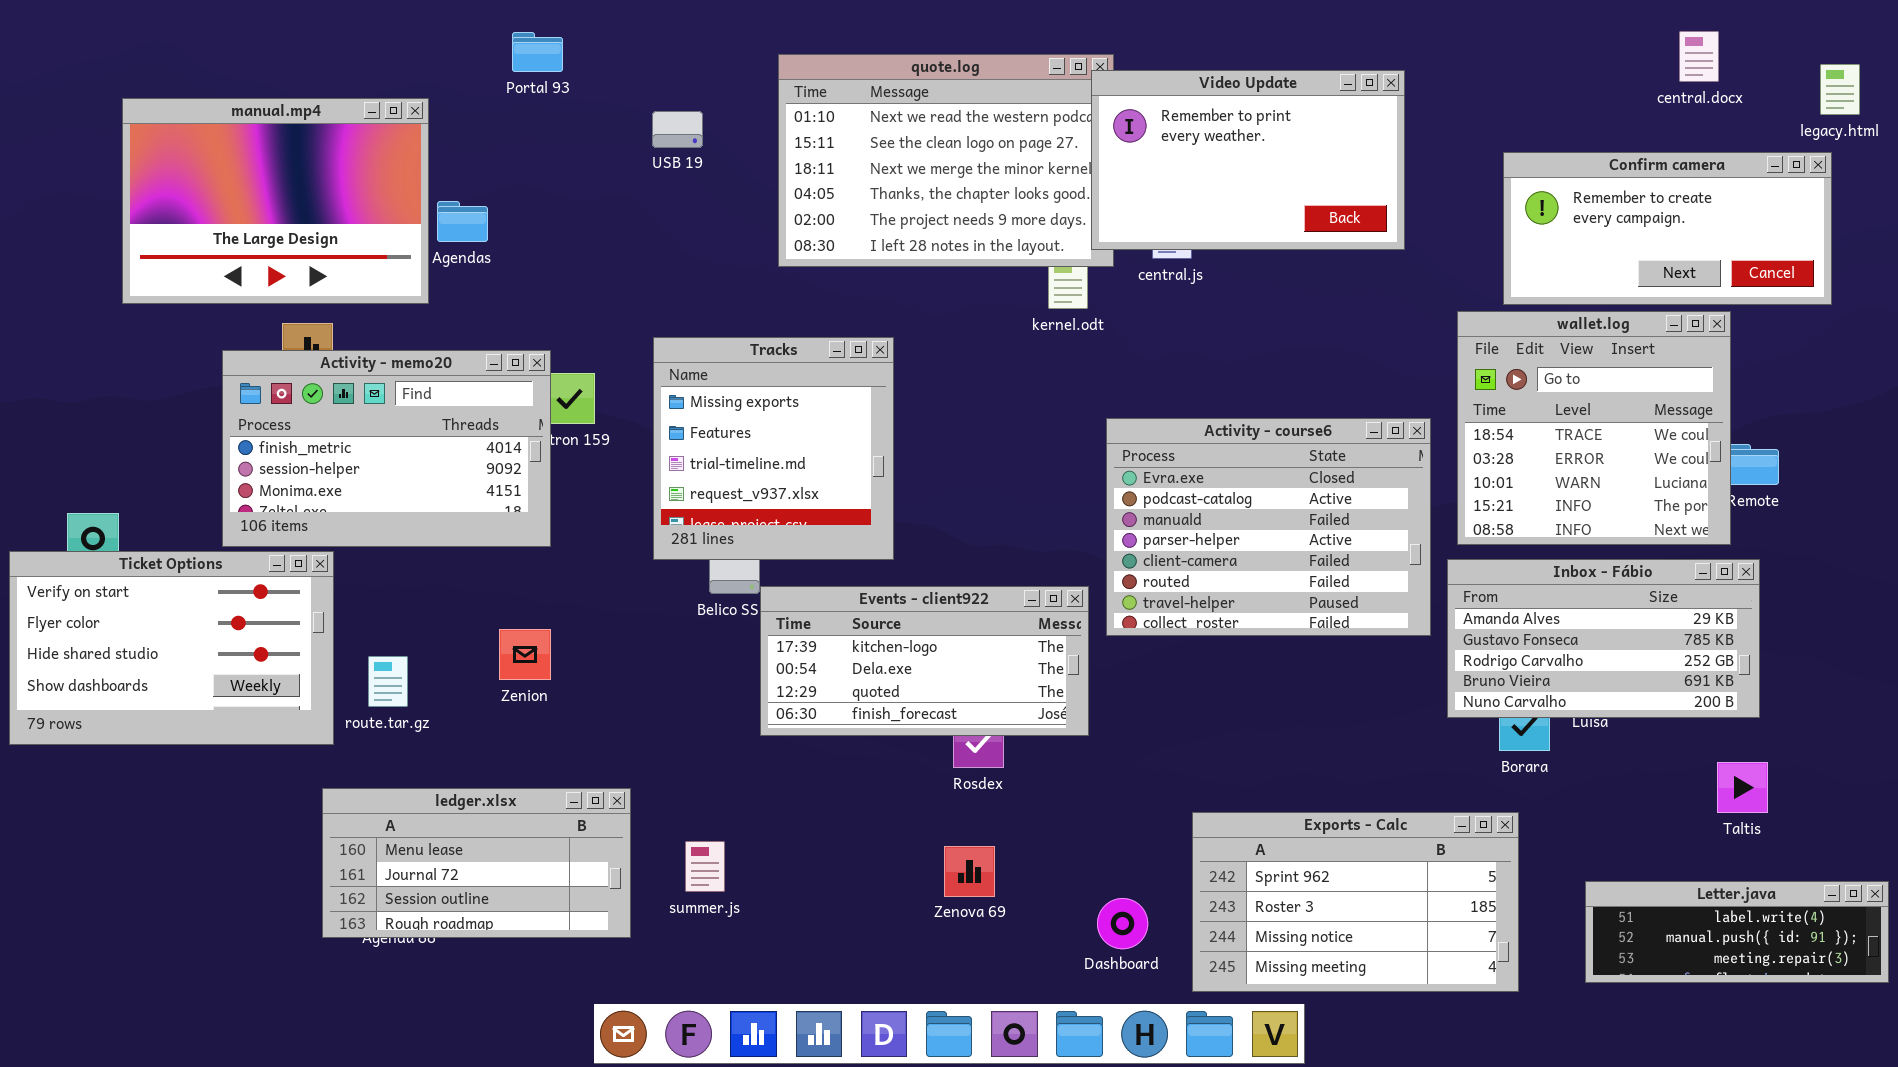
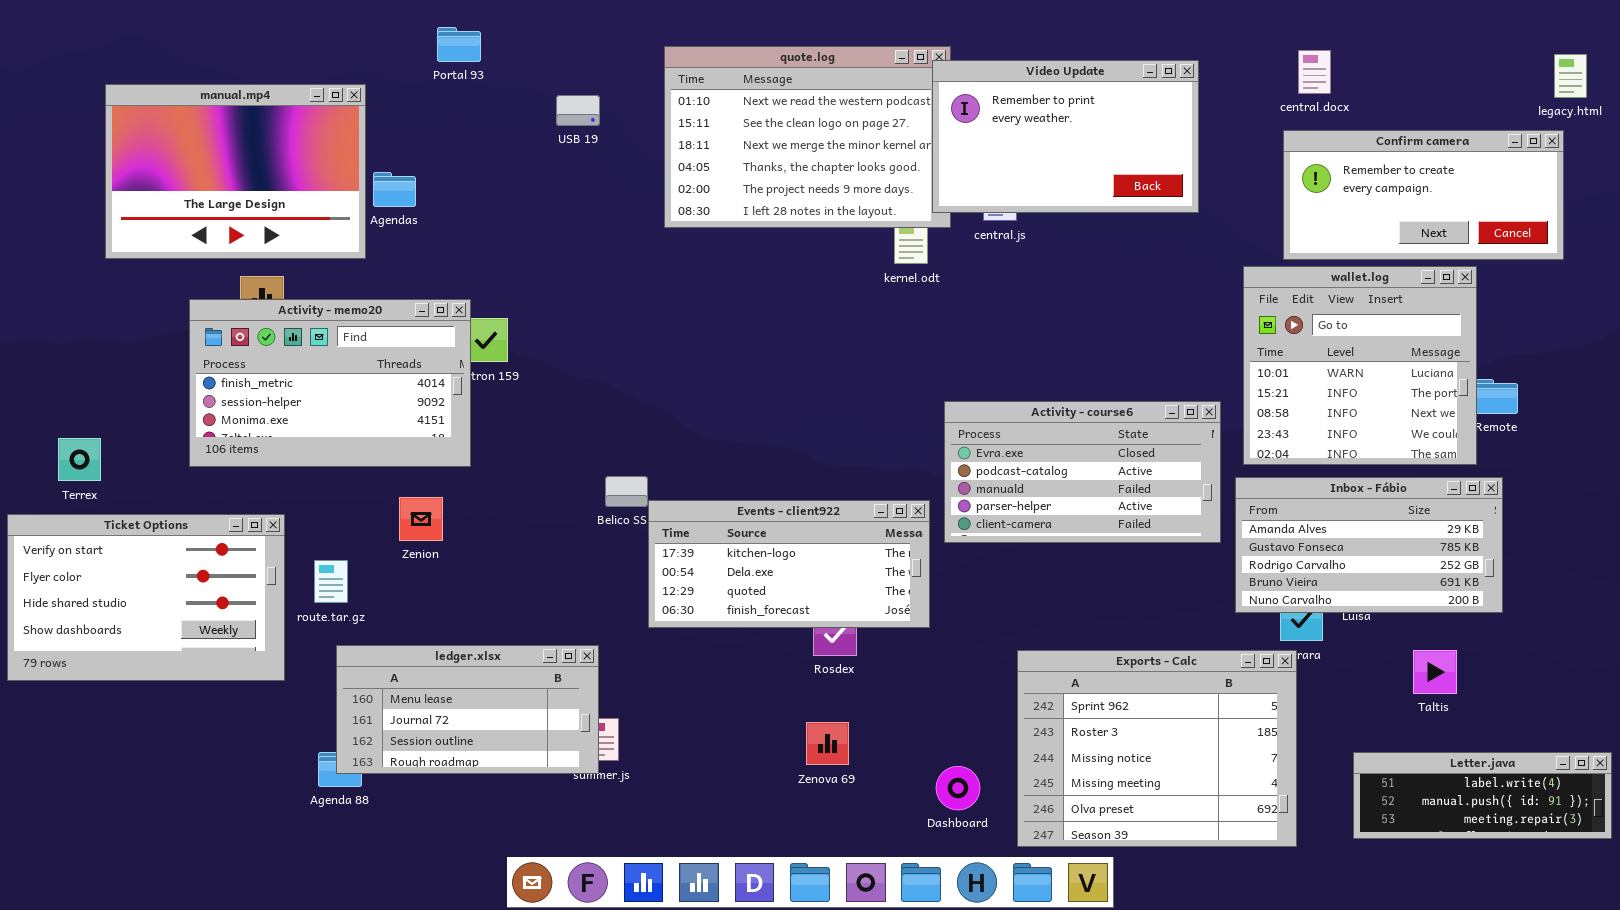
central.docx: [1679,31,1719,82] -> [1298,50,1331,94], moved
wallet.log: [1457,311,1731,545] -> [1243,266,1477,465], scrolled down 2 rows
Tracks: [653,337,894,560] -> none, closed
Activity - course6: [1106,418,1431,636] -> [944,401,1221,543], resized
Ticket Options: [9,551,334,745] -> [7,514,285,681], moved
Zenion: [499,629,551,680] -> [399,497,443,541], moved
Taltis: [1717,762,1768,813] -> [1413,650,1457,694], moved
ledger.xlsx: [322,788,631,938] -> [336,645,599,774], moved
Exports - Calc: [1192,812,1519,992] -> [1017,650,1297,847], resized

